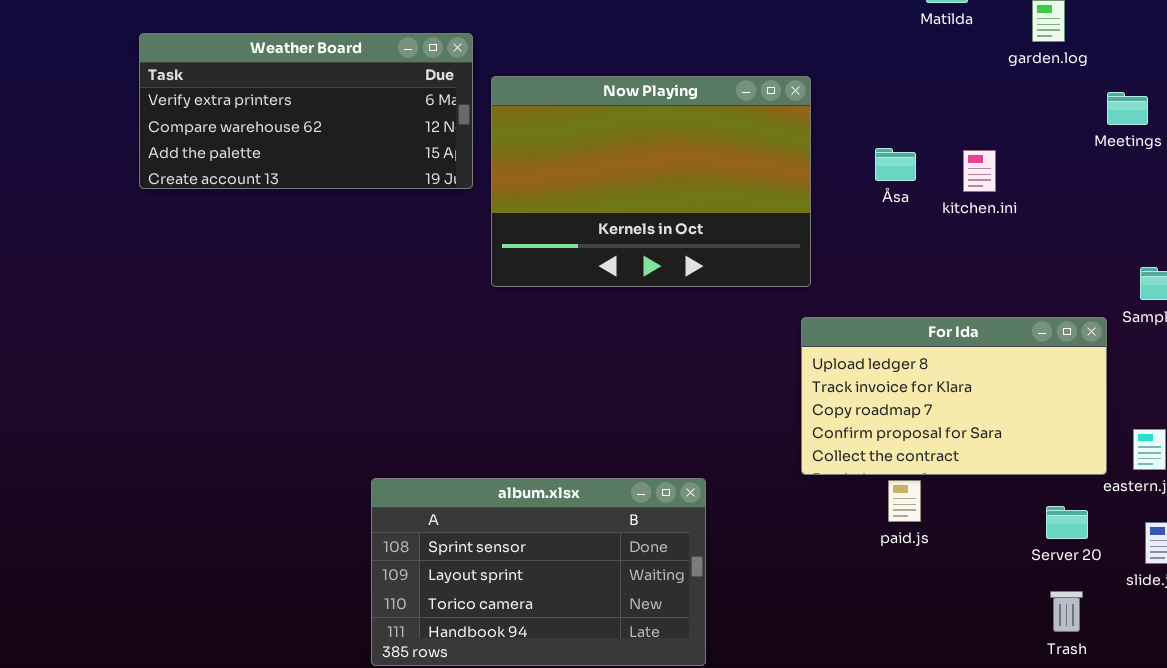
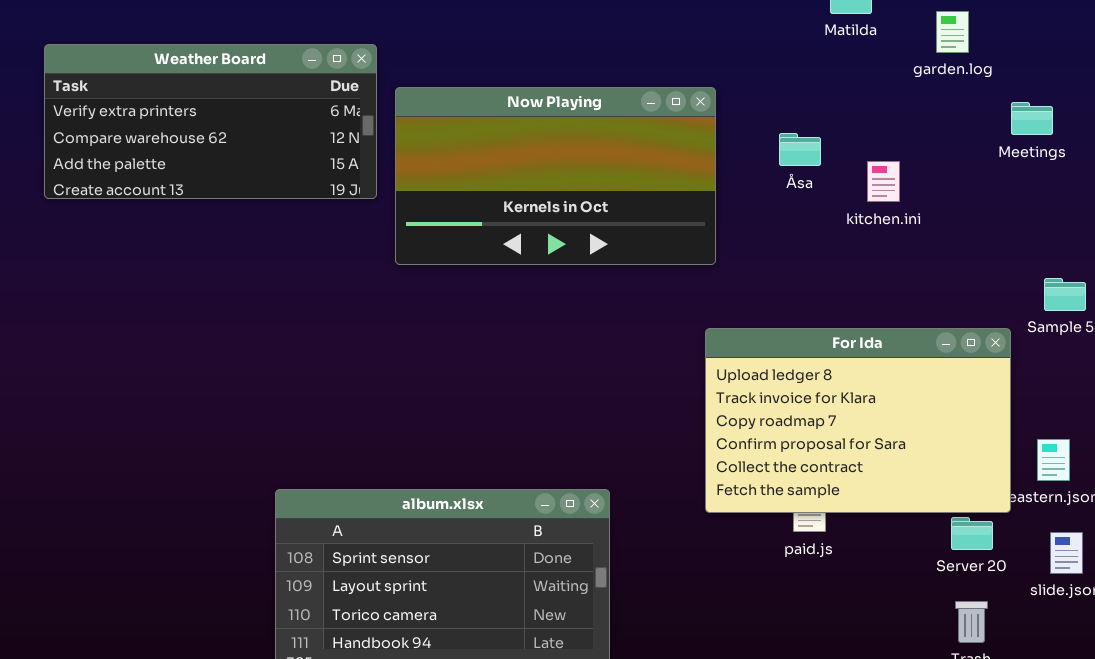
Now Playing: [491,76,811,287] -> [395,87,716,265], resized
Åsa: [875,148,916,181] -> [779,133,821,166], moved
For Ida: [801,317,1107,475] -> [705,328,1011,513], resized

